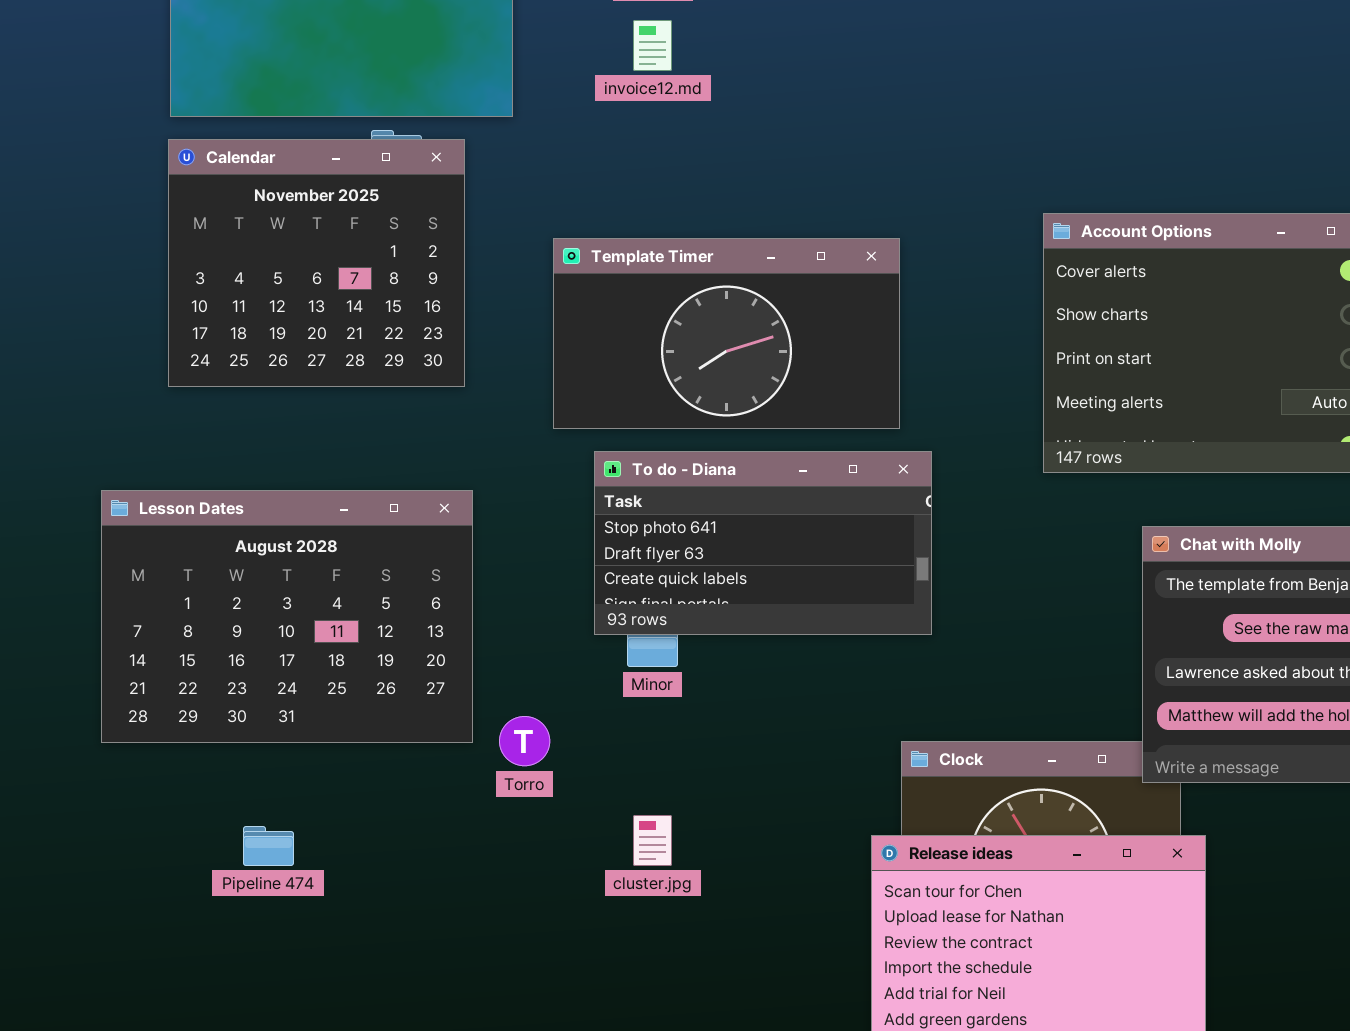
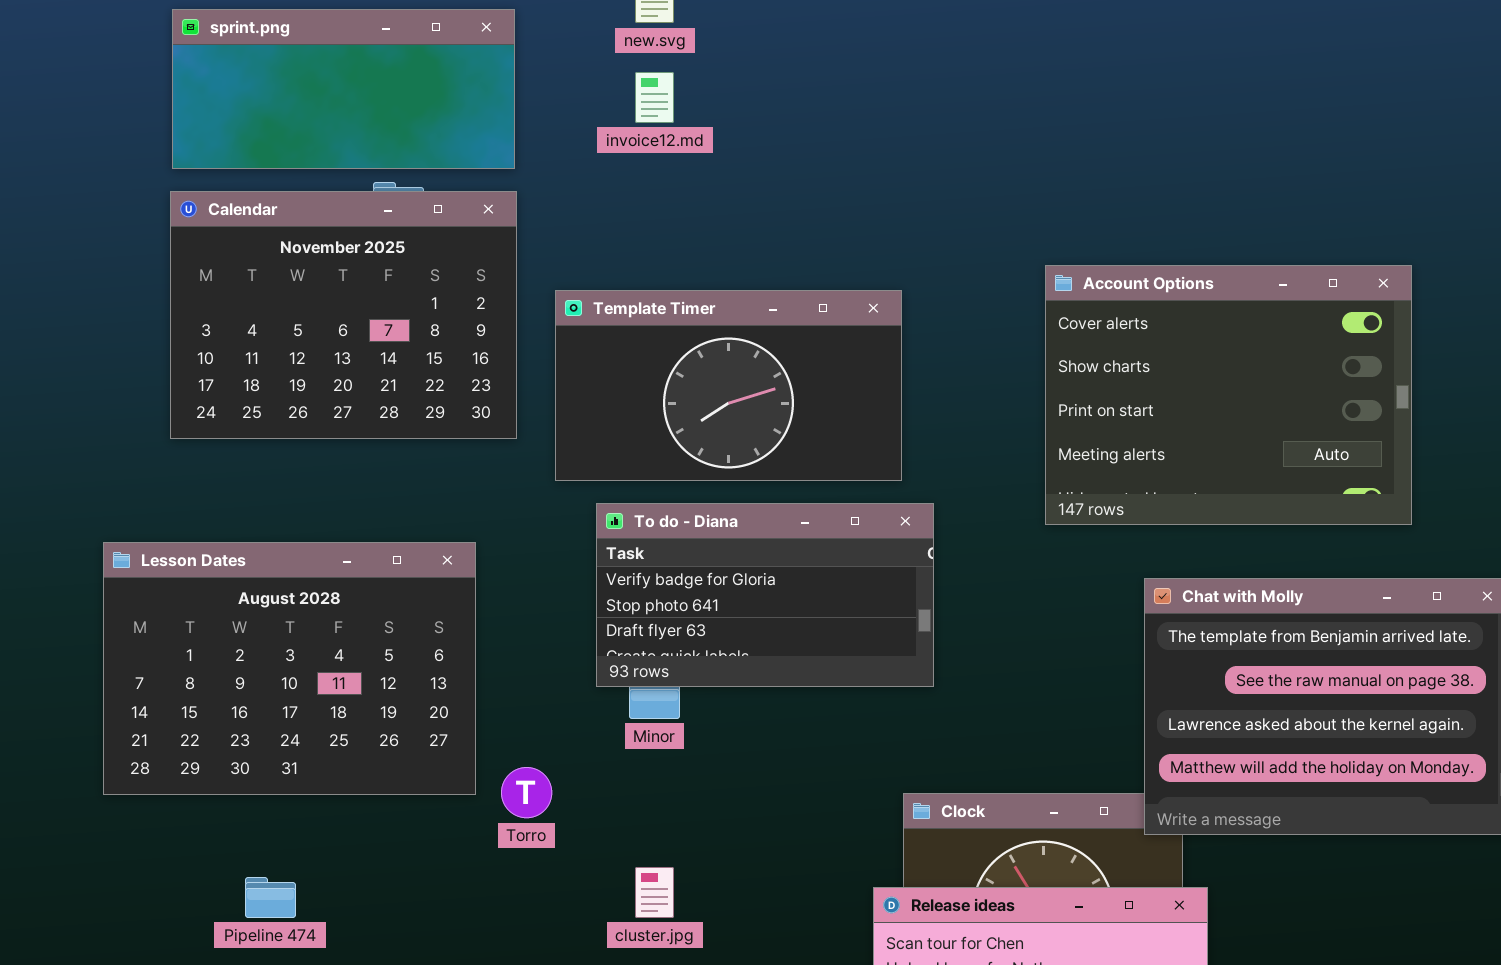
Calendar: [168,139,465,387] -> [170,191,517,439], resized
To do - Diana: [594,451,932,635] -> [596,503,934,687], scrolled up 1 row

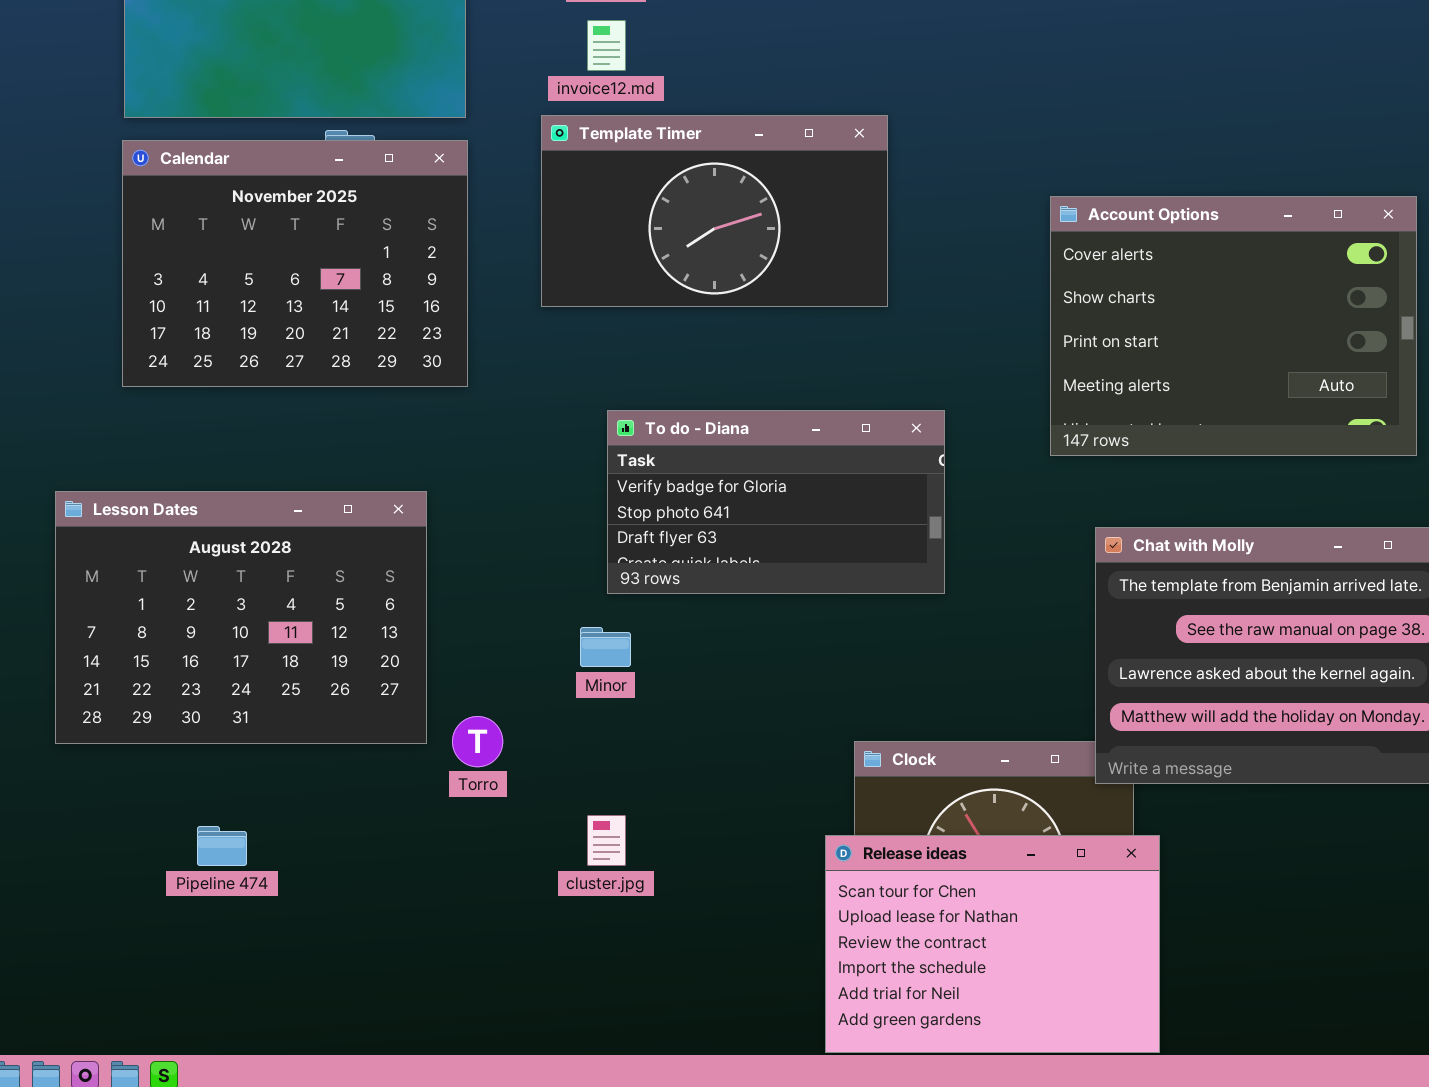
Account Options: [1045,265,1412,525] -> [1050,196,1417,456], moved
Template Timer: [555,290,902,481] -> [541,115,888,307], moved
To do - Diana: [596,503,934,687] -> [607,410,945,594], moved

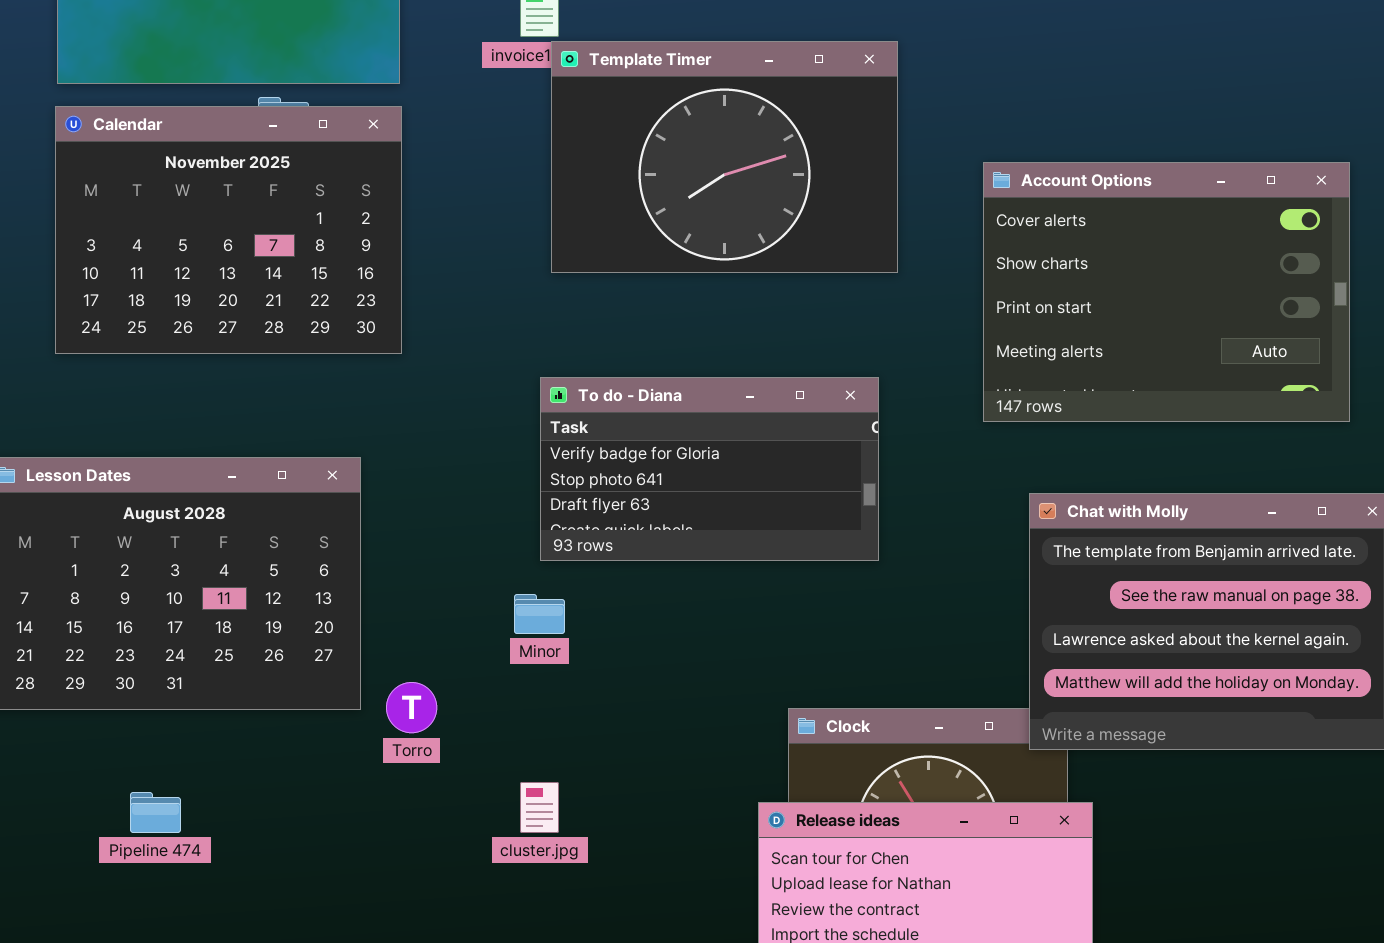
Template Timer: [541,115,888,307] -> [551,41,898,273], moved, resized

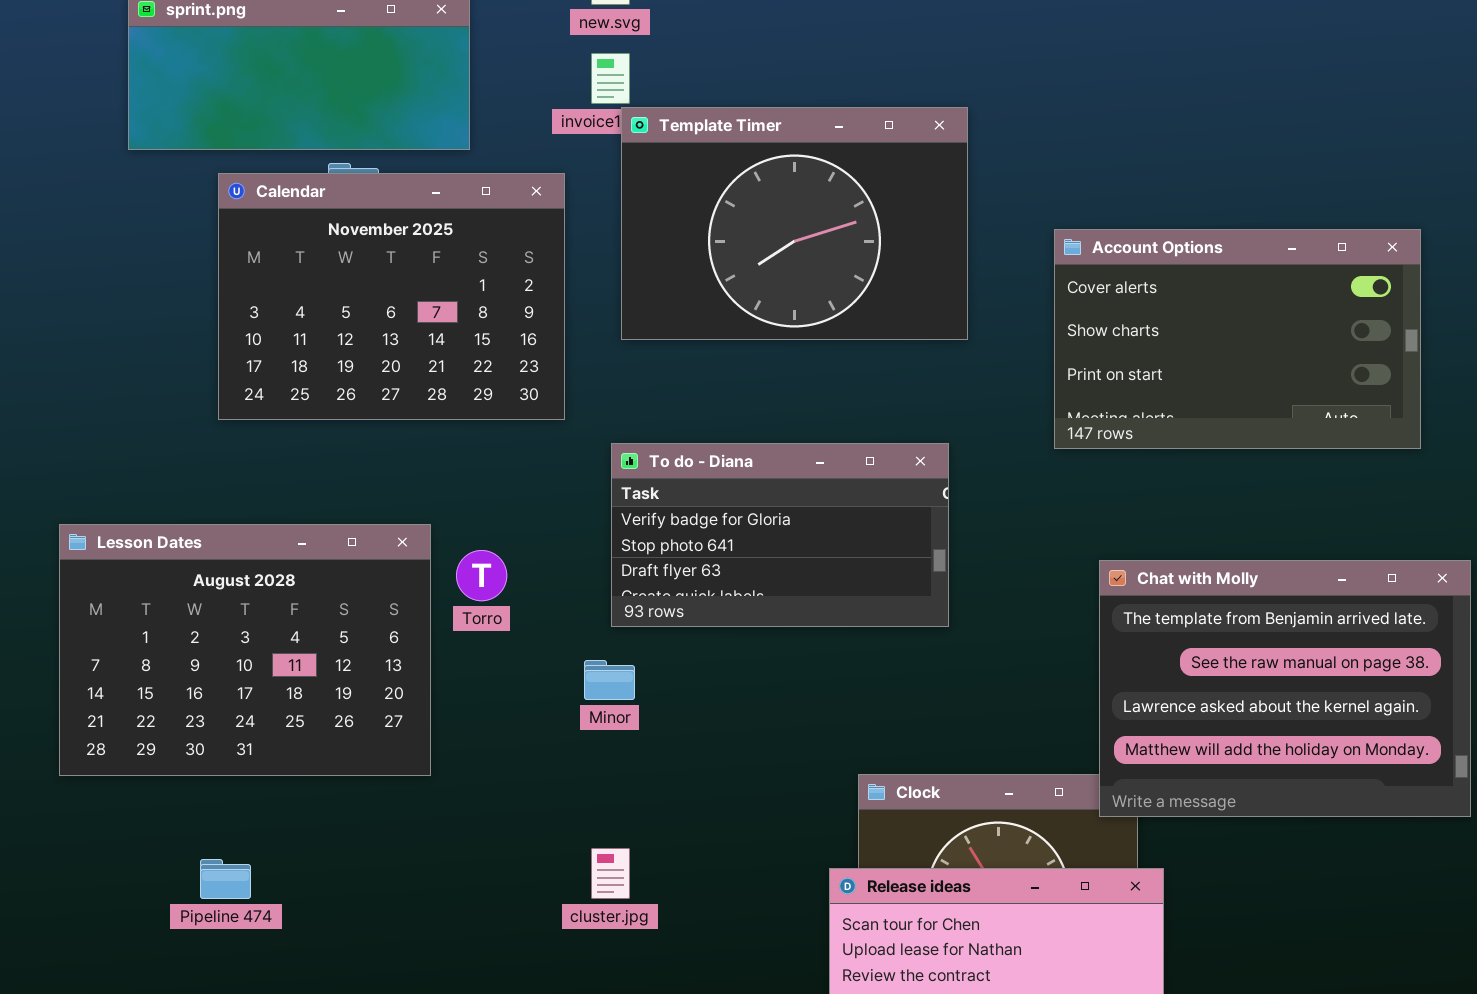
Calendar: [55,106,402,354] -> [218,173,565,420], moved
Account Options: [983,162,1350,422] -> [1054,229,1421,449], resized
Torro: [386,682,437,733] -> [456,550,507,601], moved

